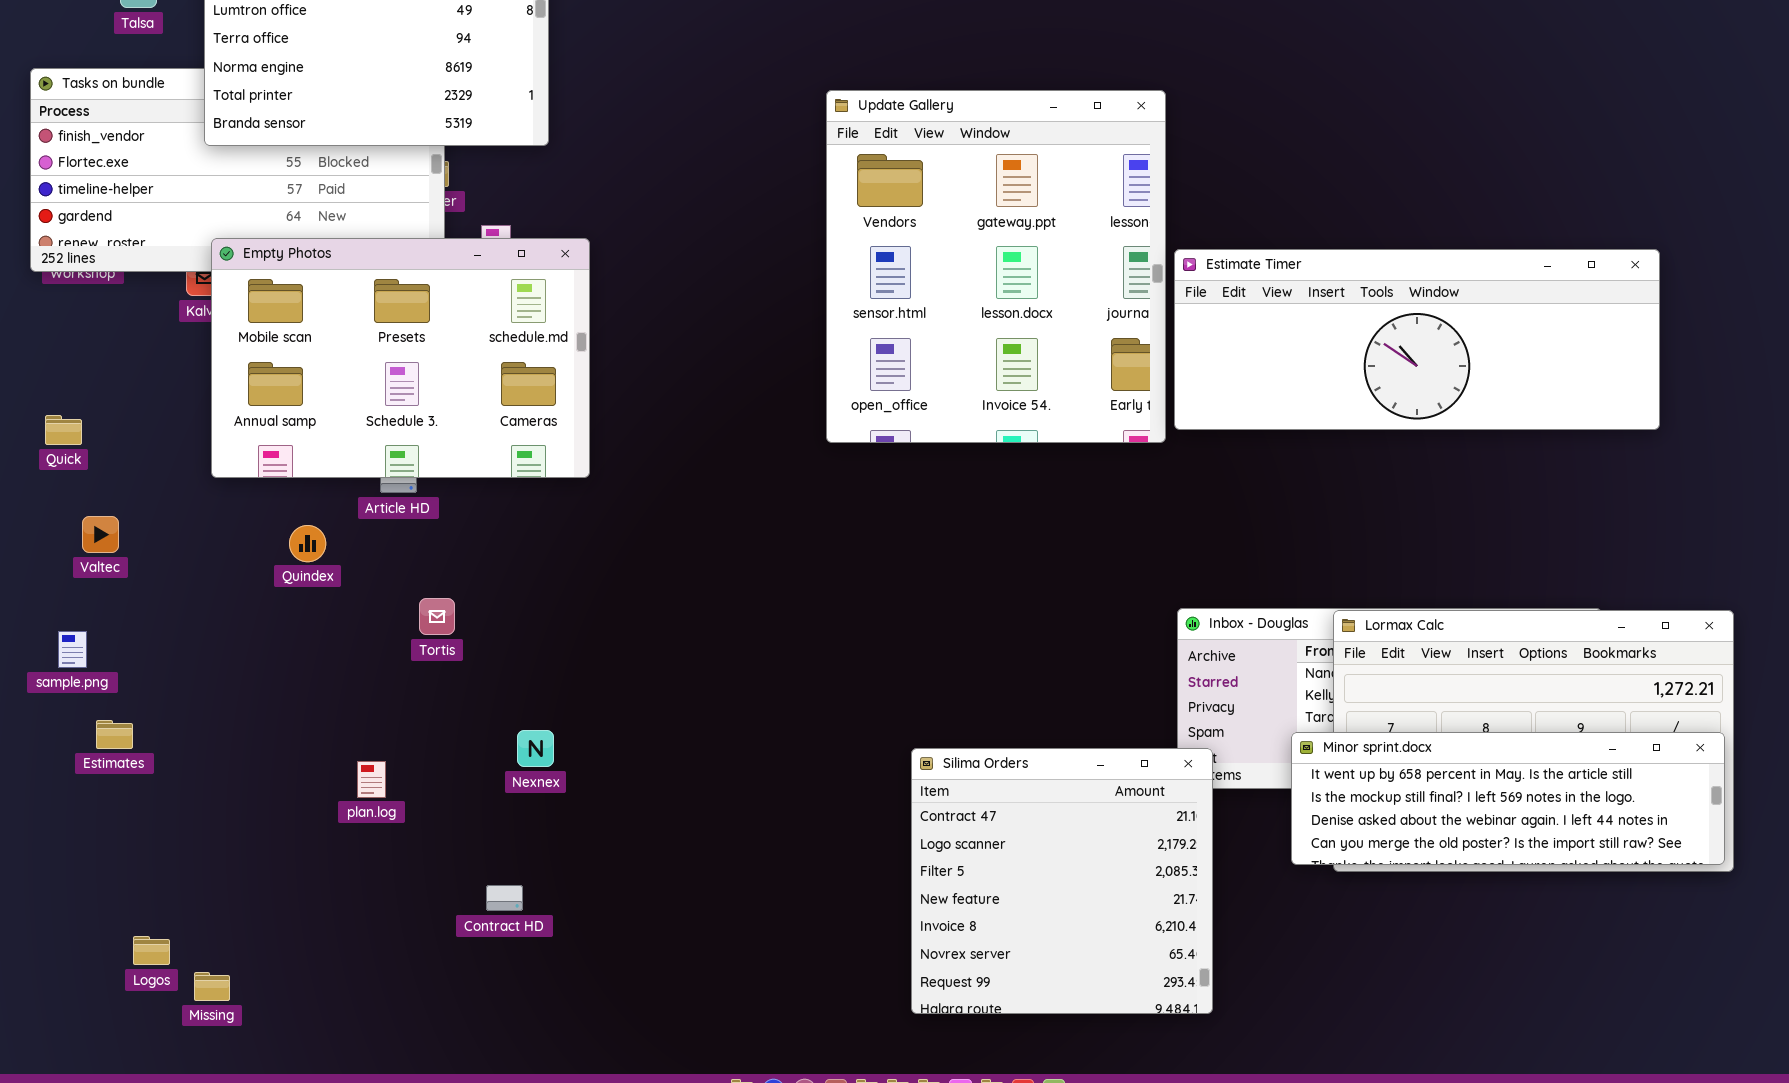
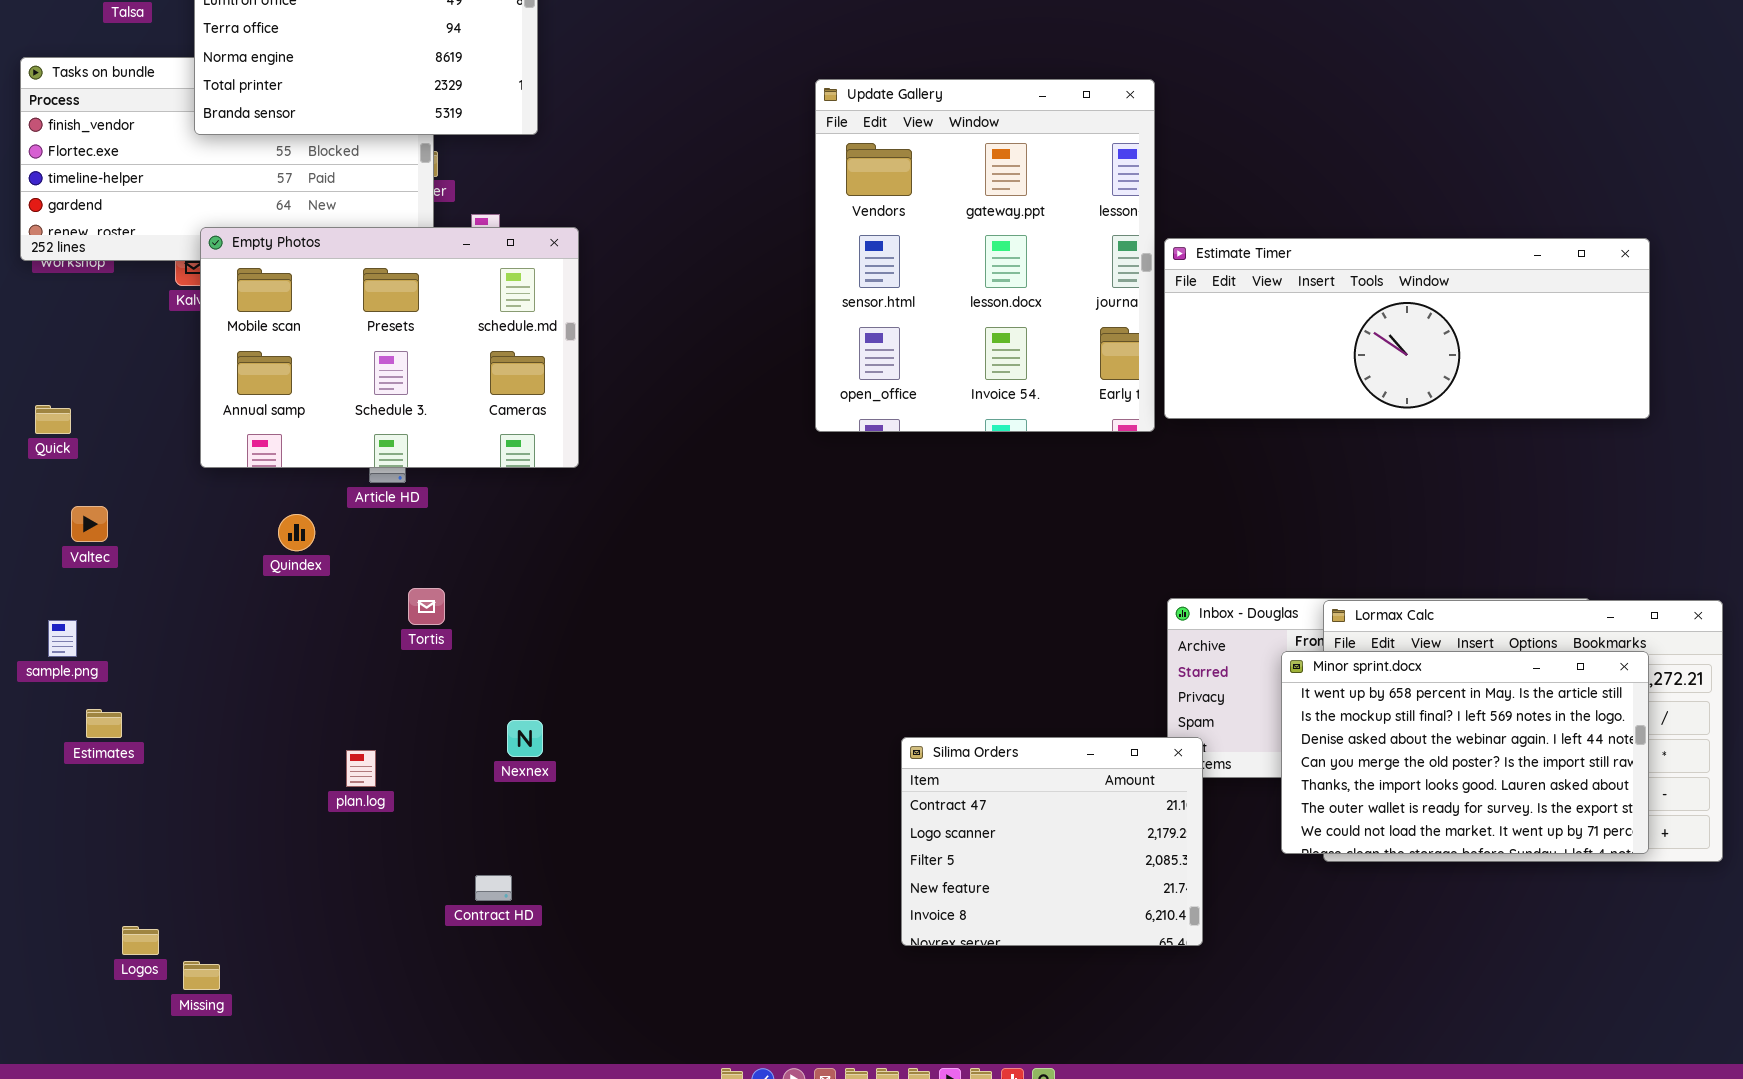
Minor sprint.docx: [1291,732,1725,865] -> [1281,651,1649,854], resized
Silima Orders: [911,748,1213,1014] -> [901,737,1203,946], resized

